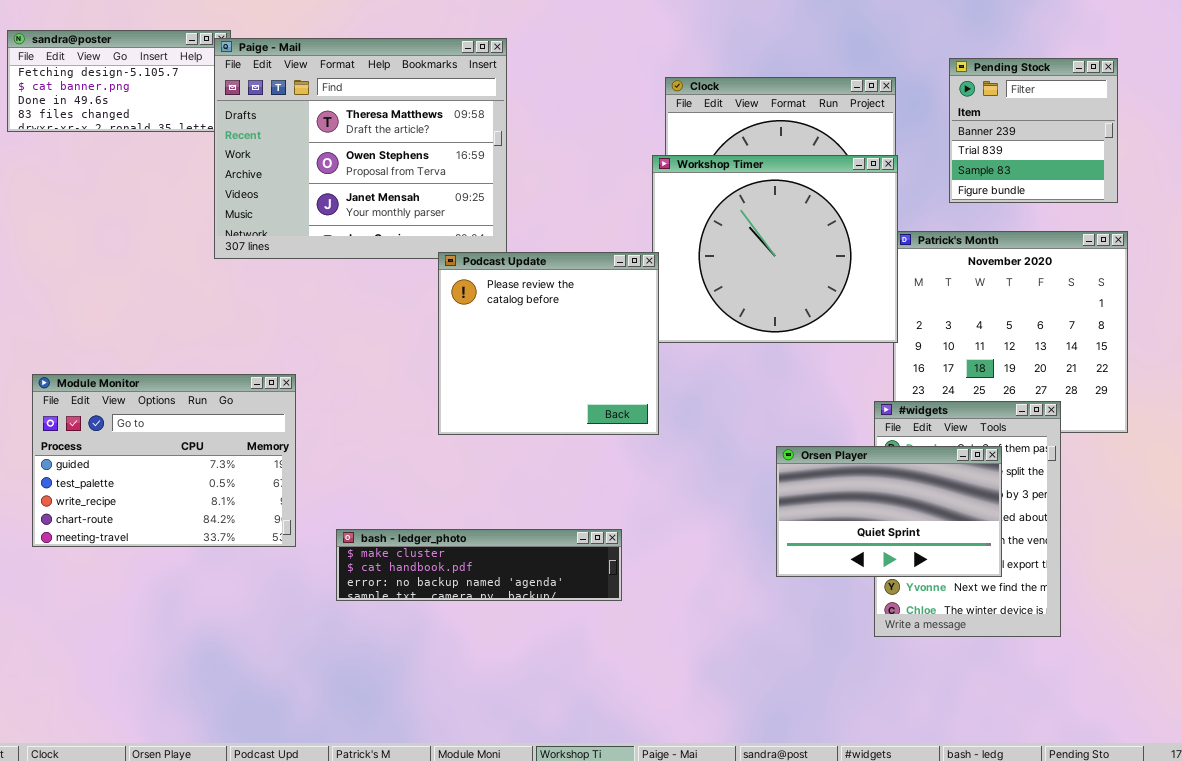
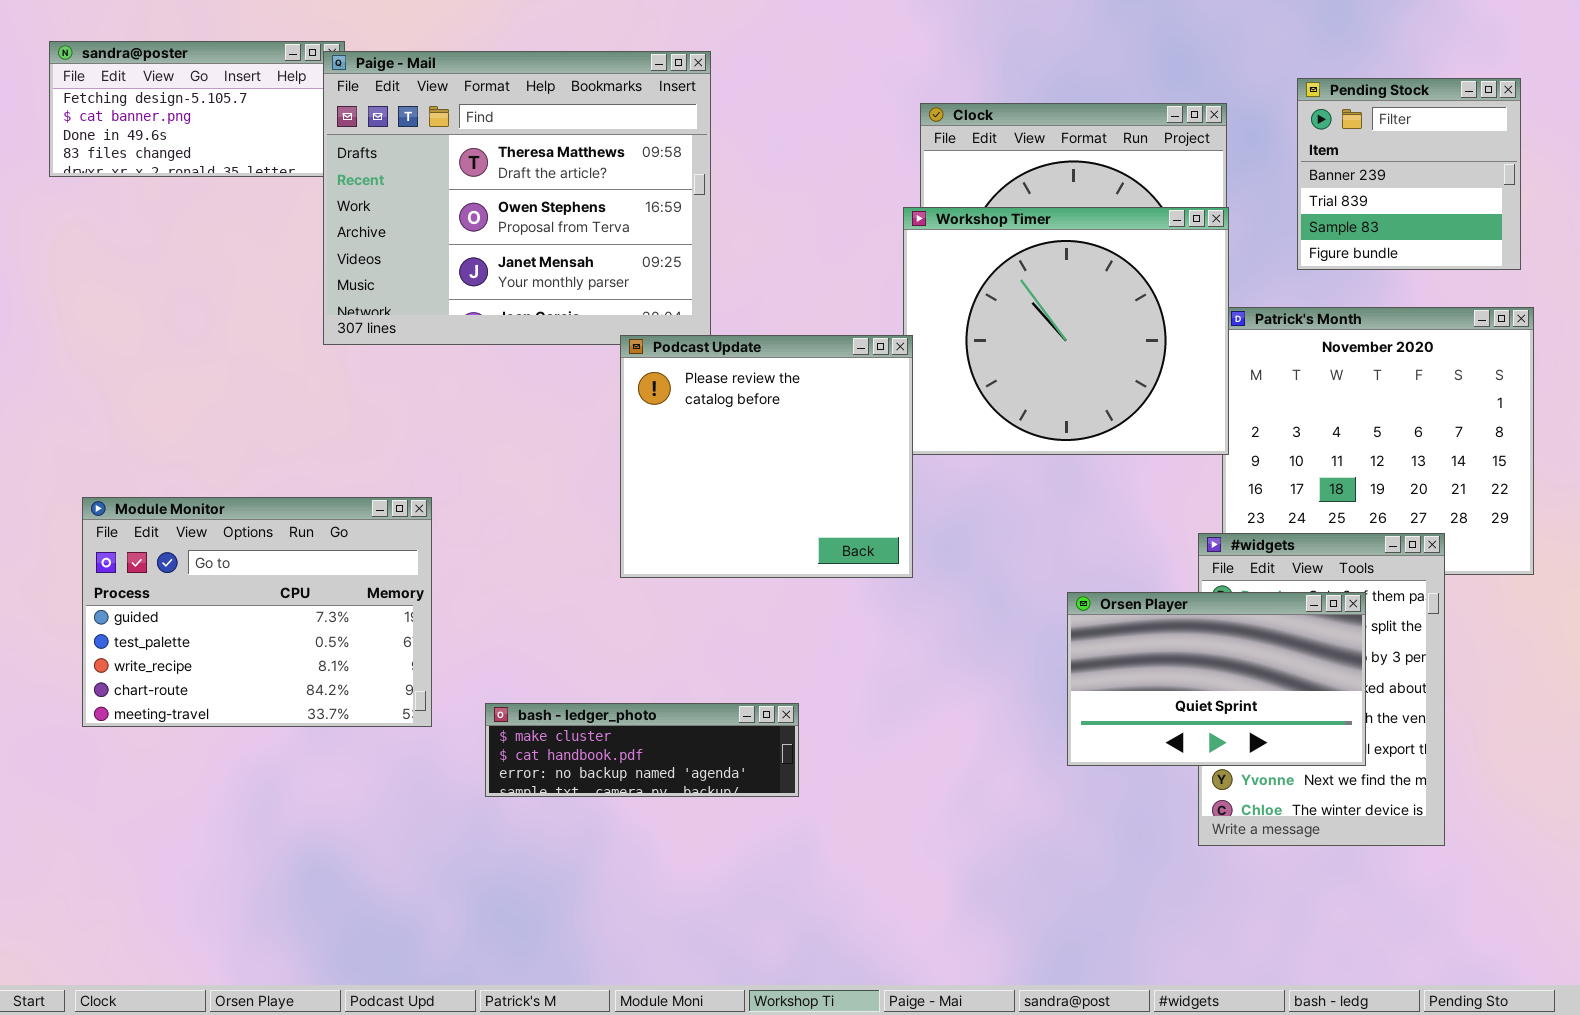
bash - ledger_photo: [336,529,622,601] -> [485,703,799,797], resized

